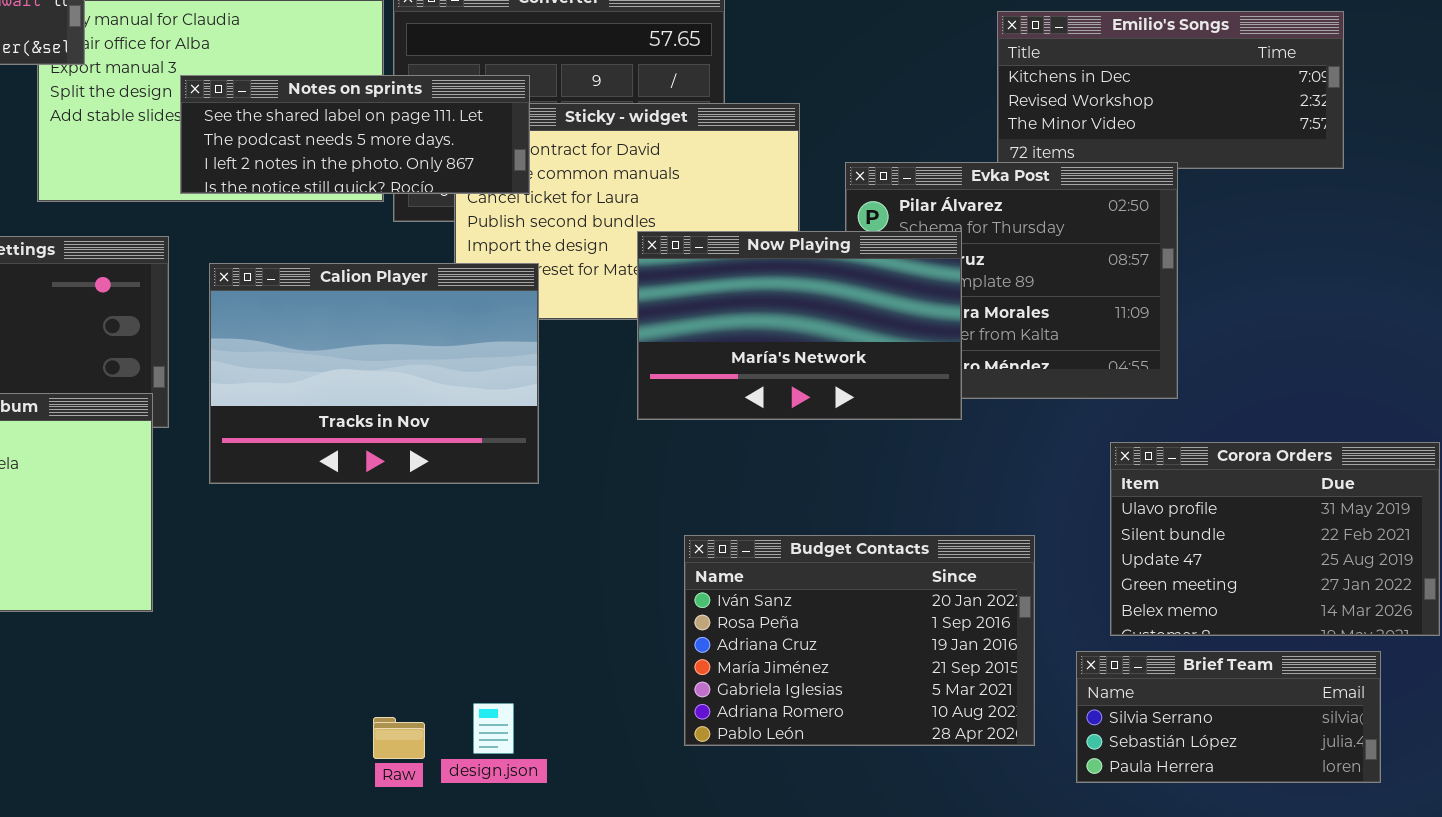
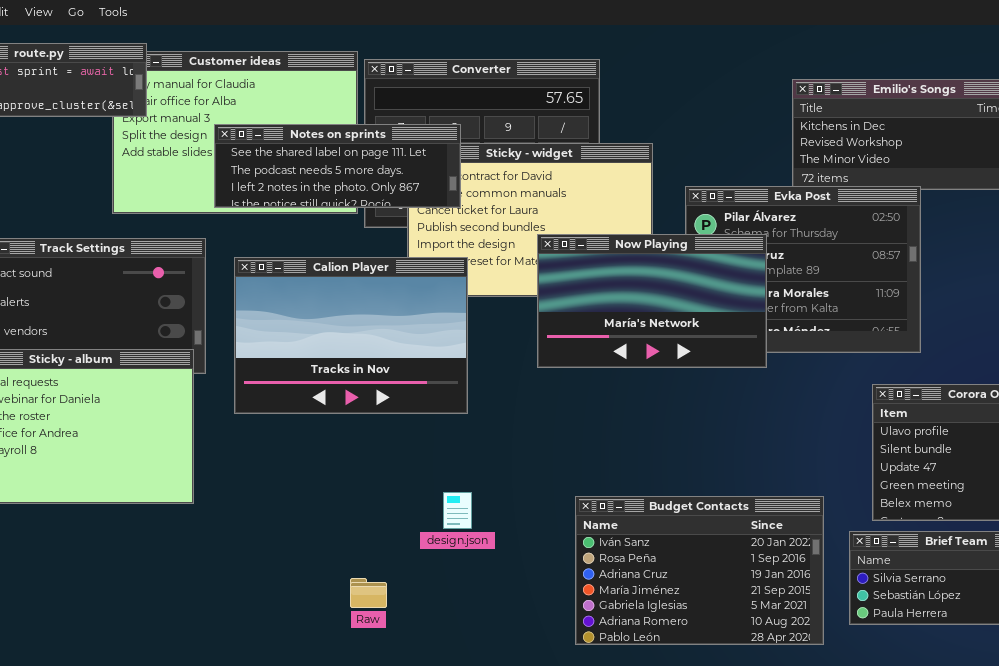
Budget Contacts: [684,535,1035,746] -> [575,496,824,645], moved
design.json: [473,703,514,754] -> [443,492,472,529], moved

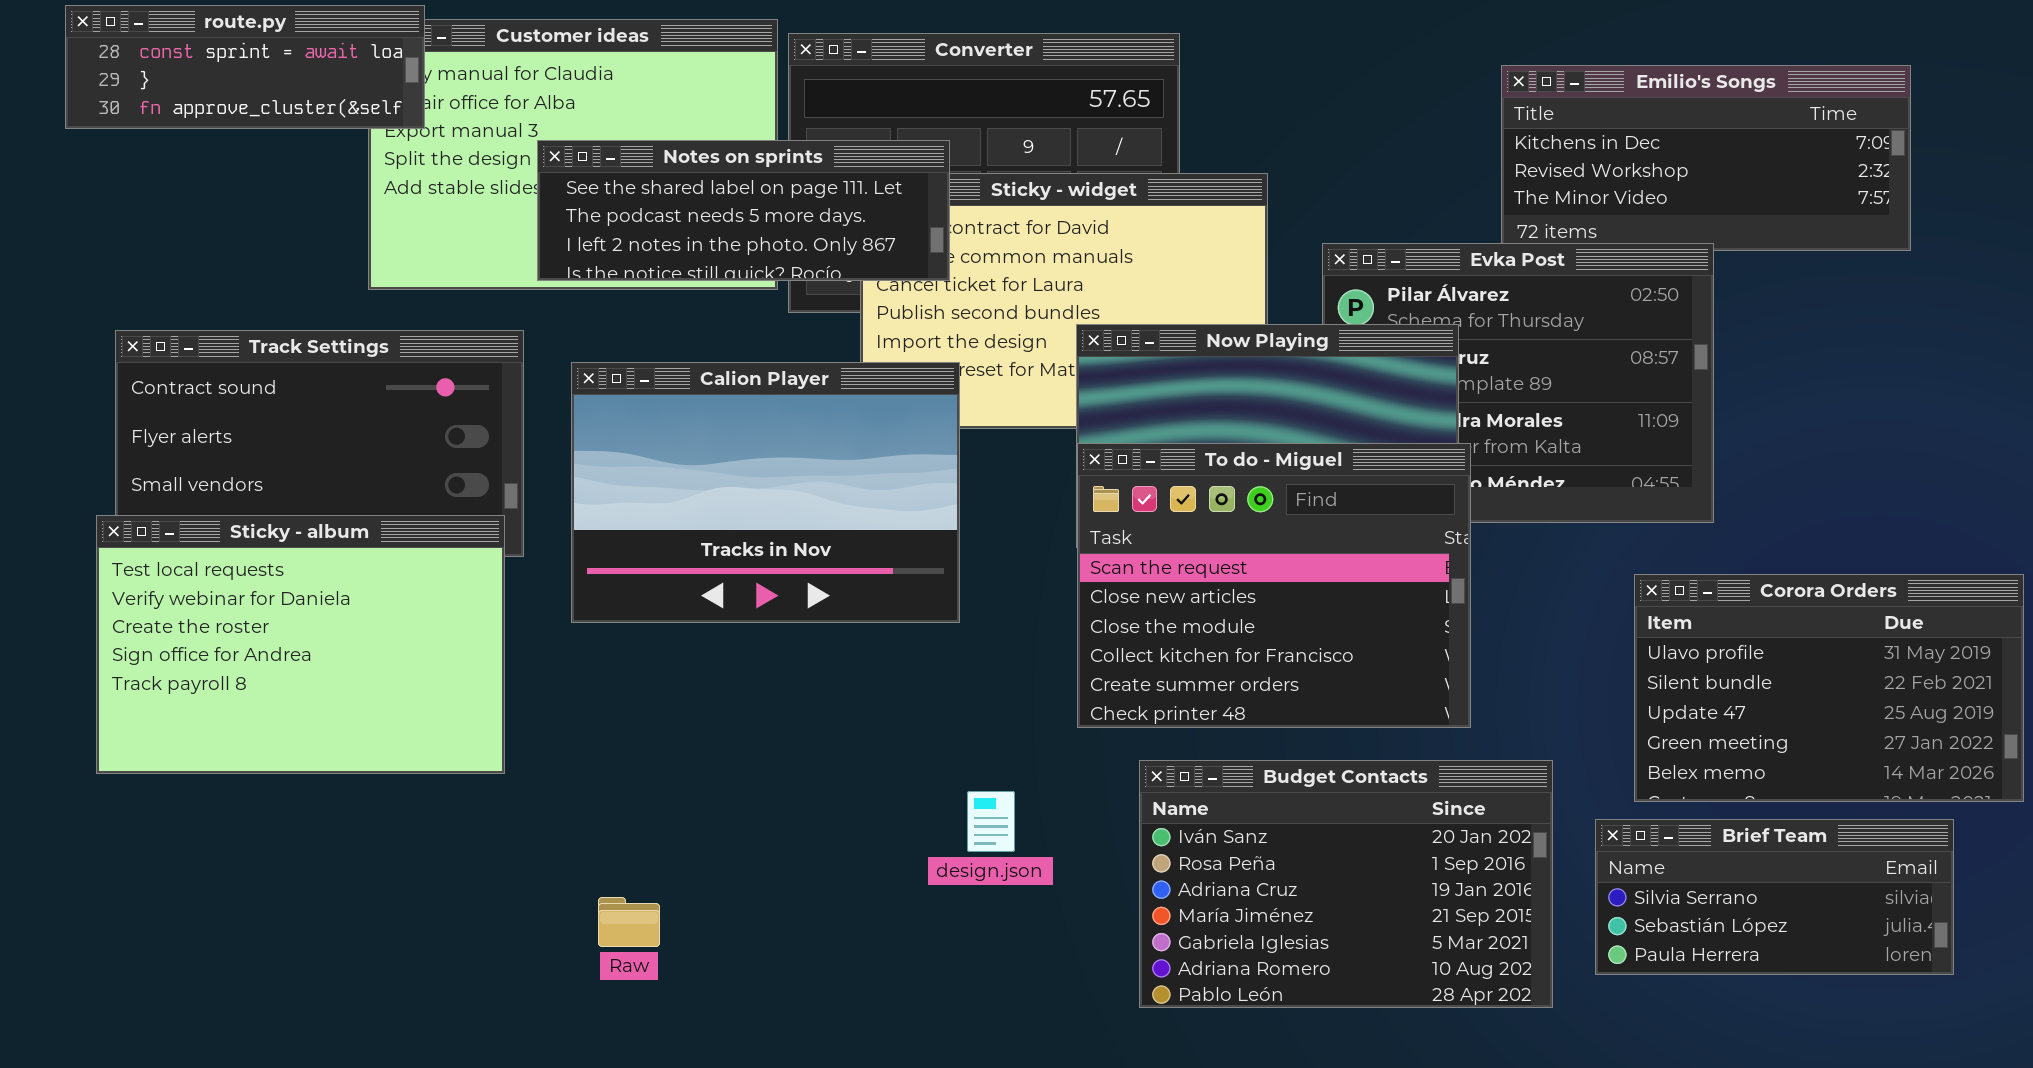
To do - Miguel: none -> [1077,443,1471,728], opened
design.json: [443,492,472,529] -> [967,791,1015,852], moved
Raw: [350,578,387,608] -> [598,897,660,947], moved

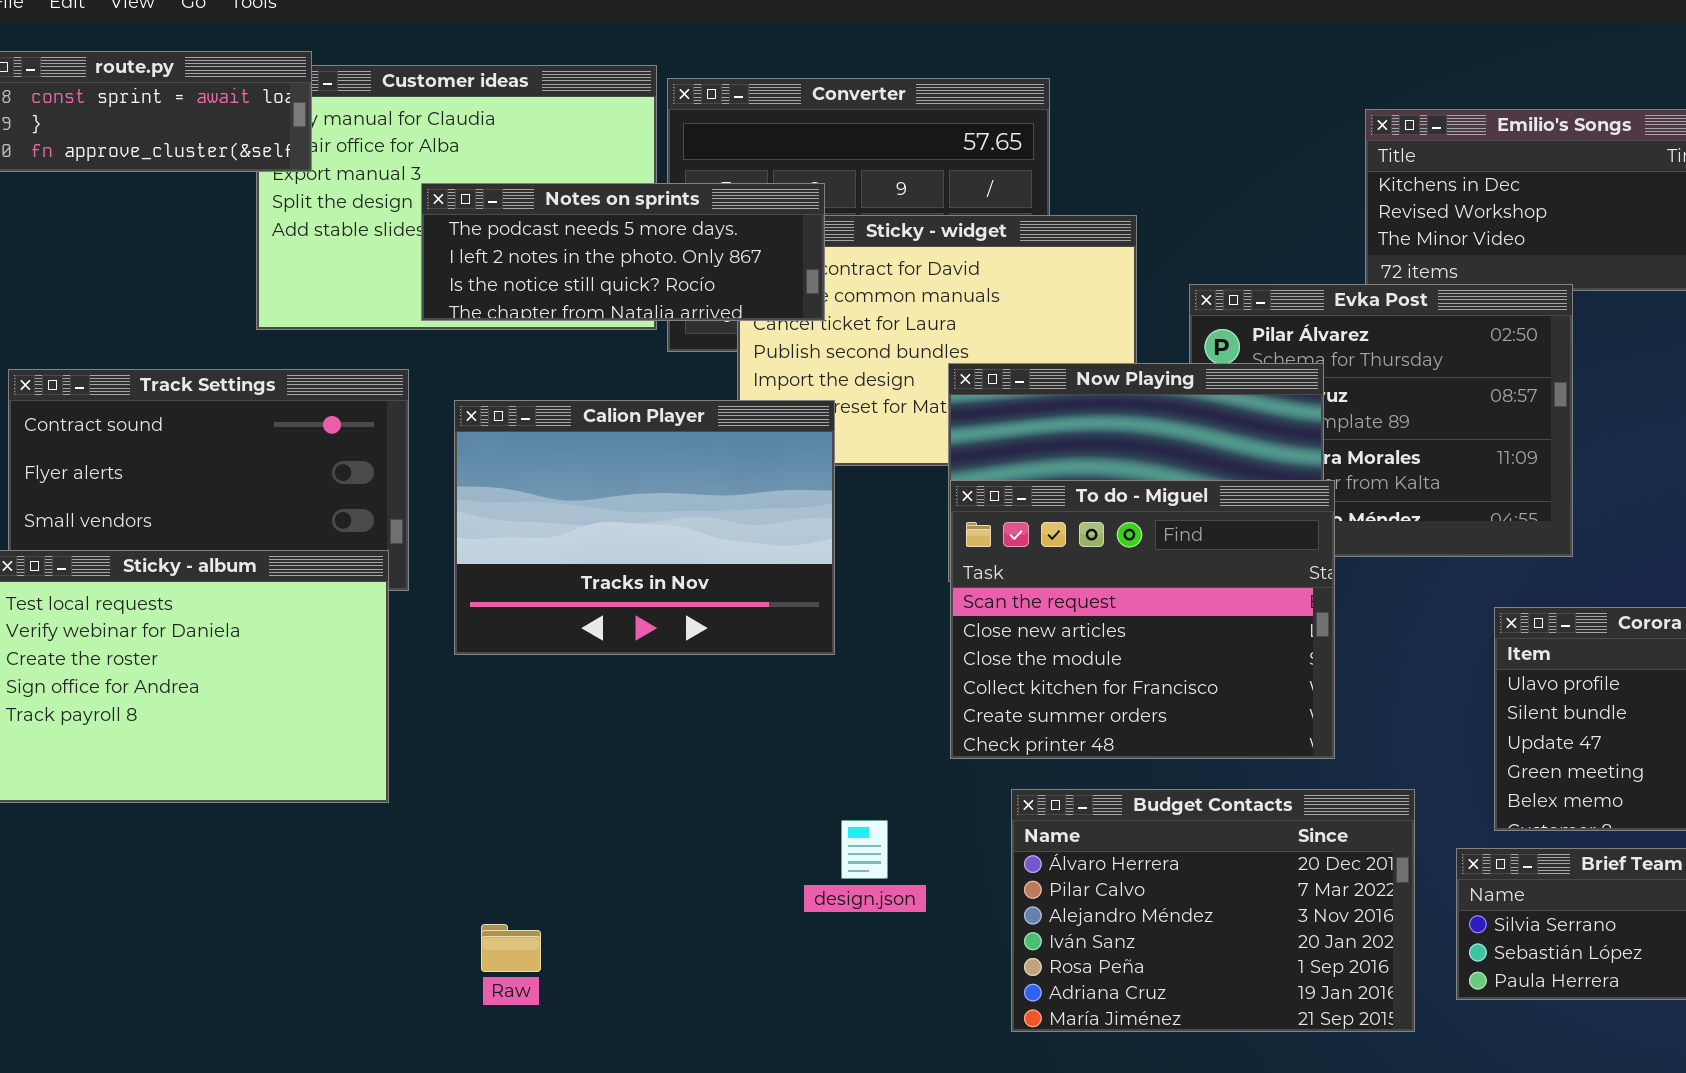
Notes on sprints: [537,140,950,281] -> [421,183,825,321], scrolled down 1 row
Budget Contacts: [1139,760,1553,1008] -> [1011,789,1415,1032], scrolled up 3 rows

